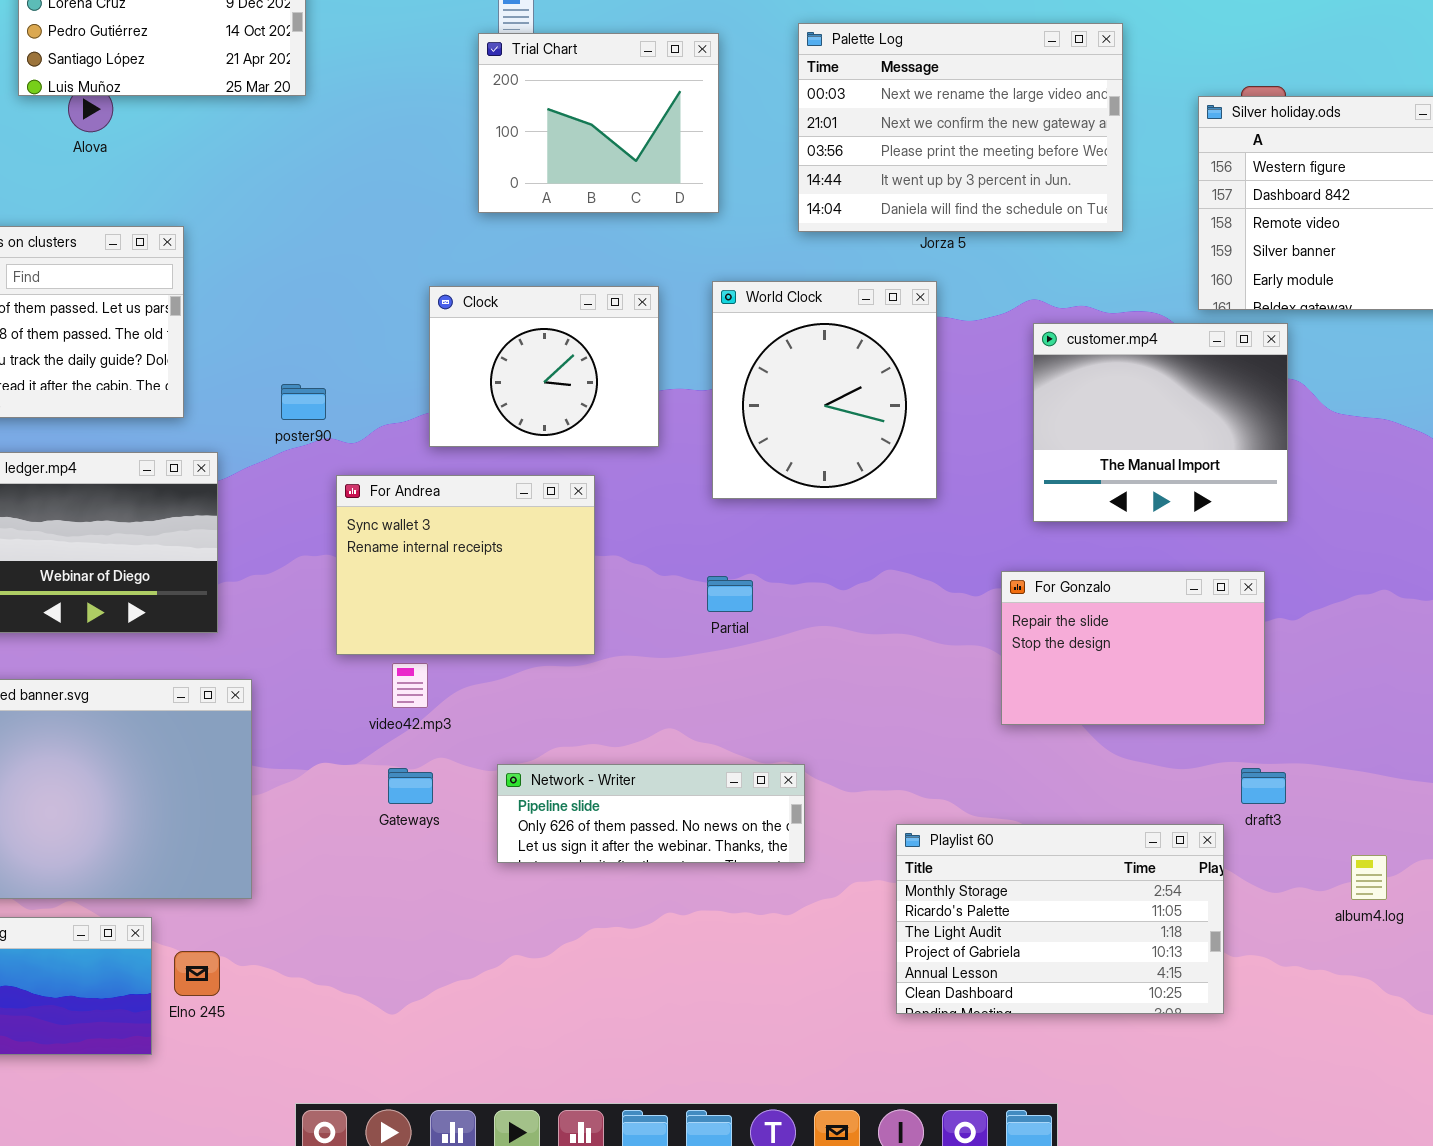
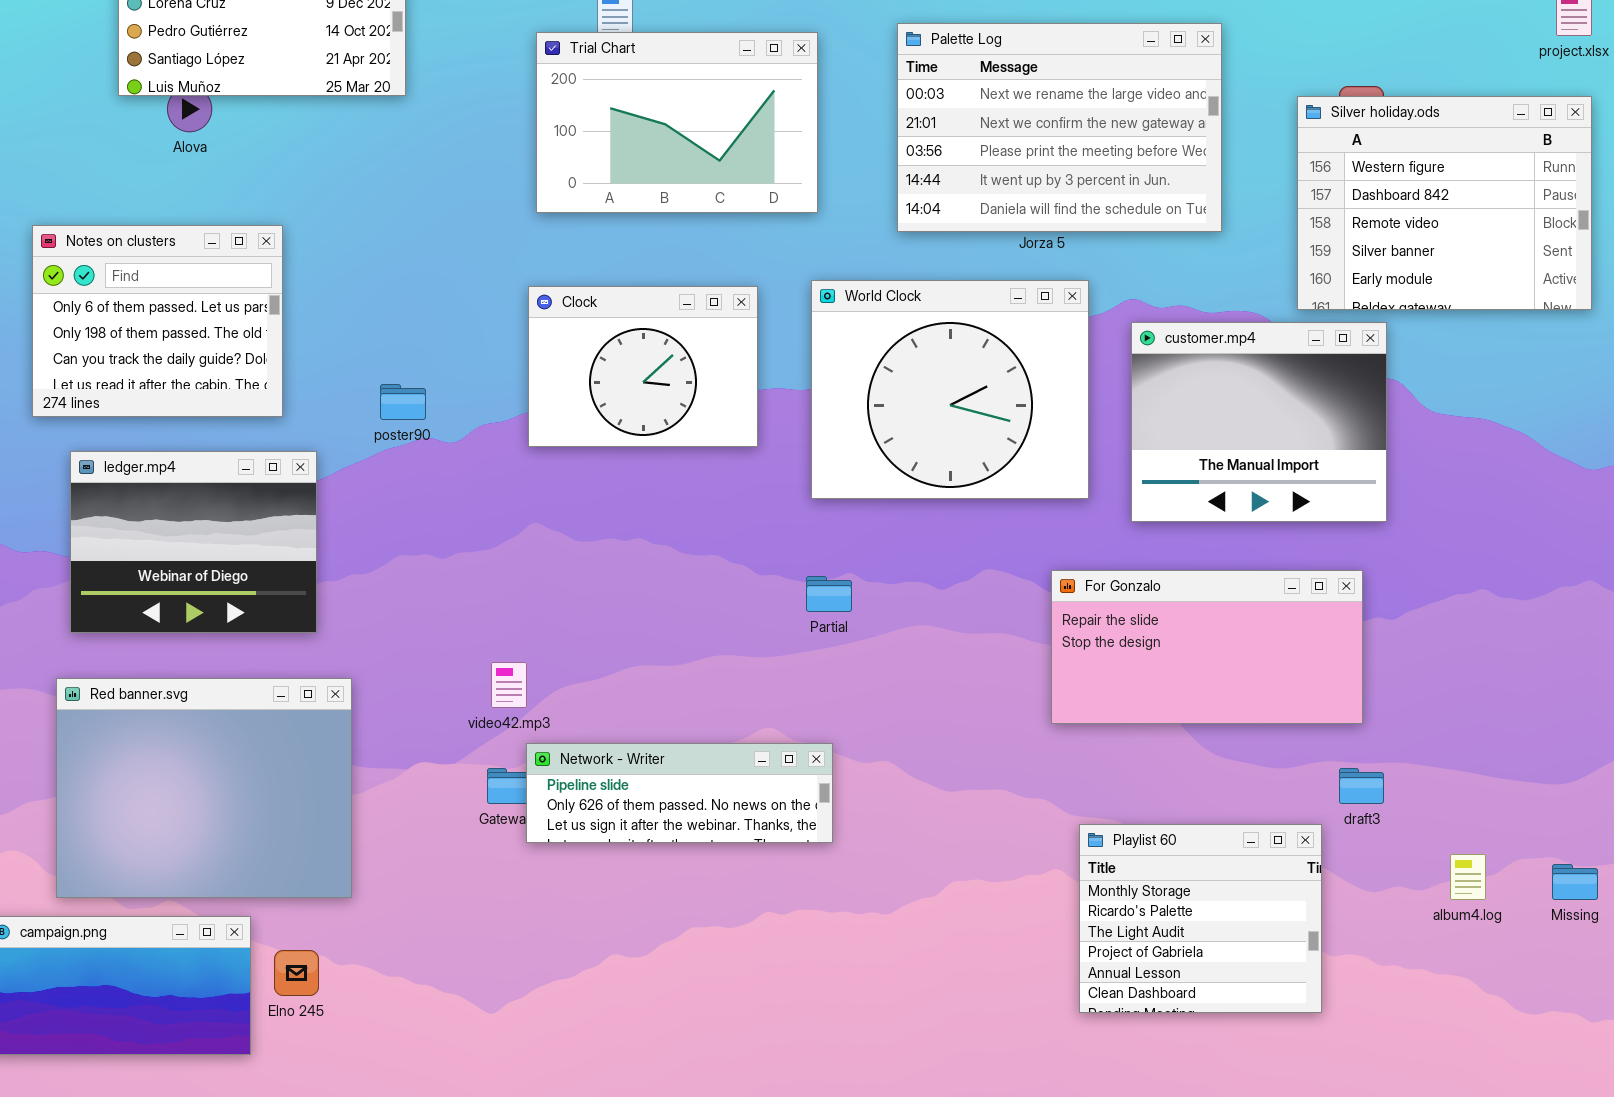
Trial Chart: [478,33,719,213] -> [536,32,818,213], resized
World Clock: [712,281,937,499] -> [811,280,1089,499], resized
For Andrea: [336,475,595,655] -> none, closed
For Gonzalo: [1001,571,1265,725] -> [1051,570,1363,724], resized
Network - Writer: [497,764,805,863] -> [526,743,833,843], moved
Playlist 60: [896,824,1224,1014] -> [1079,824,1322,1013], resized

